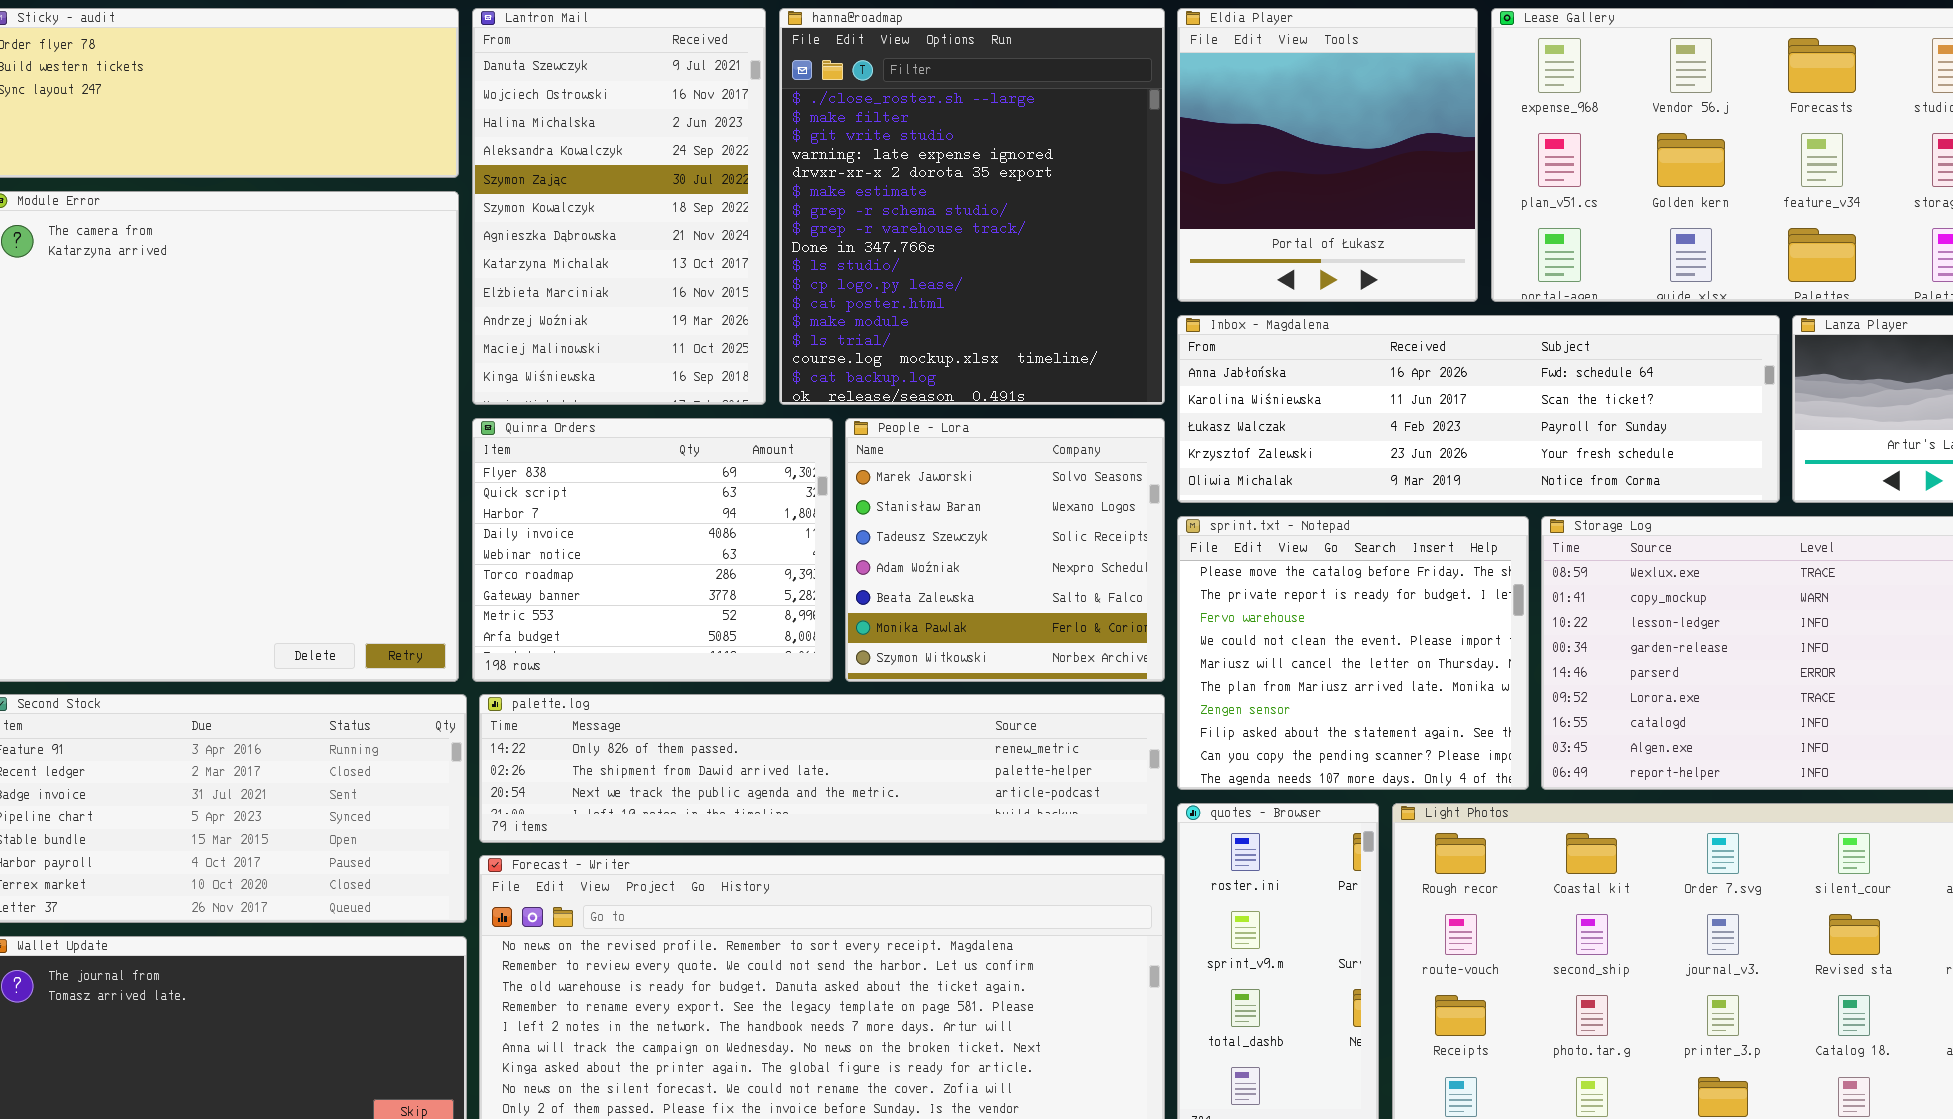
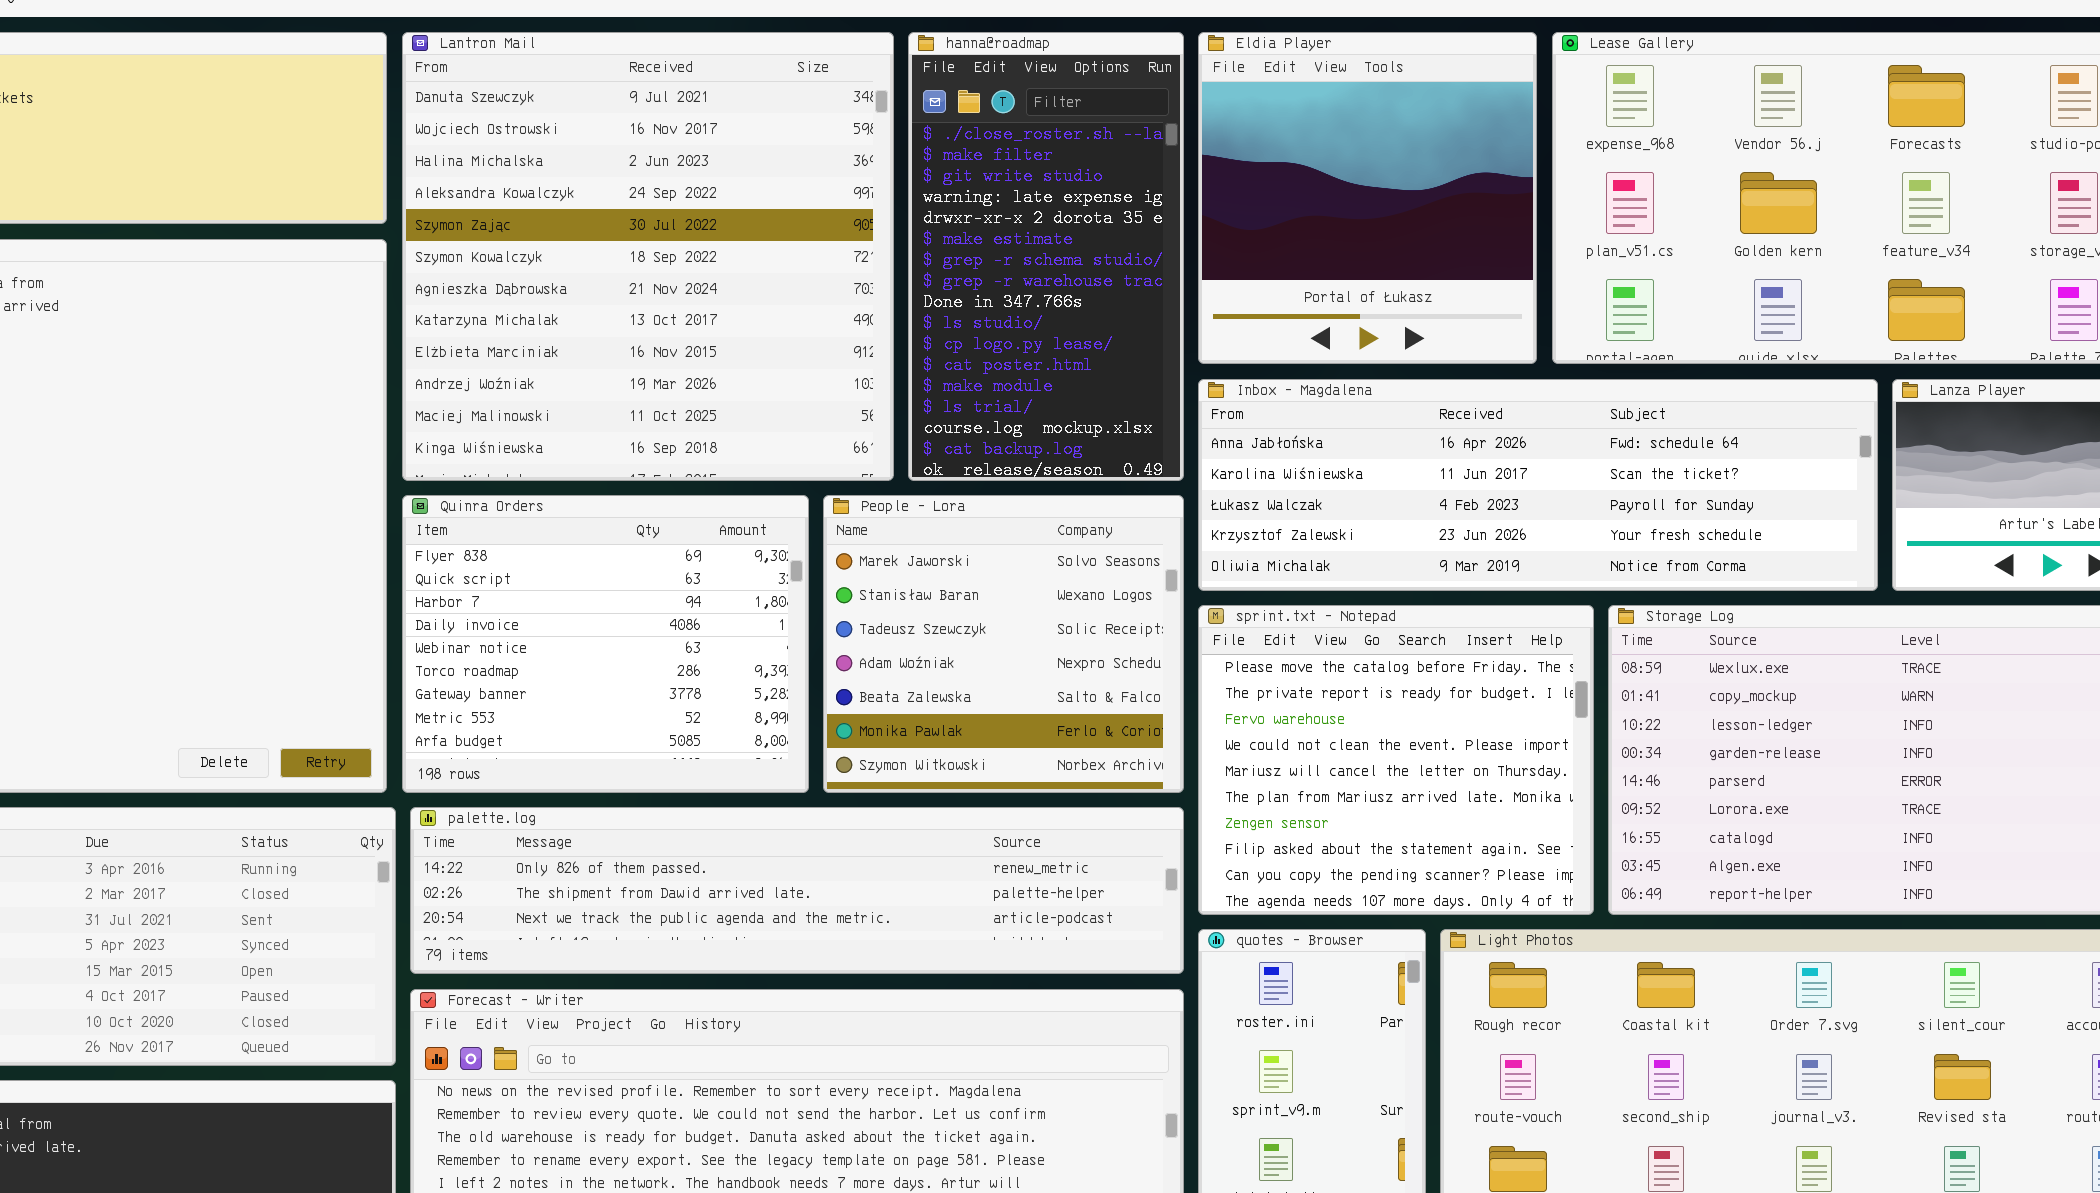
Lantron Mail: [472,8,766,405] -> [402,32,894,481], resized
hanna@roadmap: [779,8,1165,405] -> [908,32,1184,481], resized

